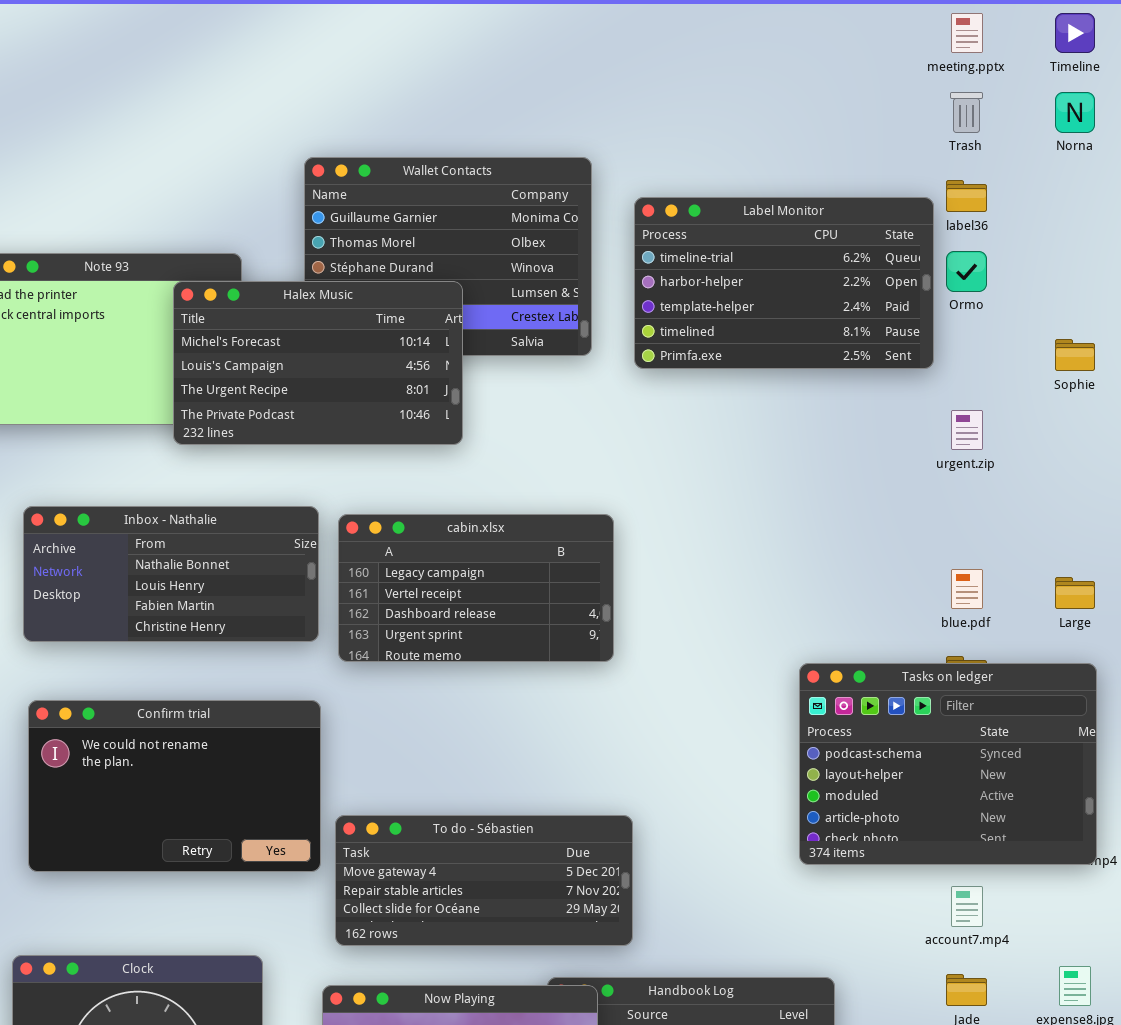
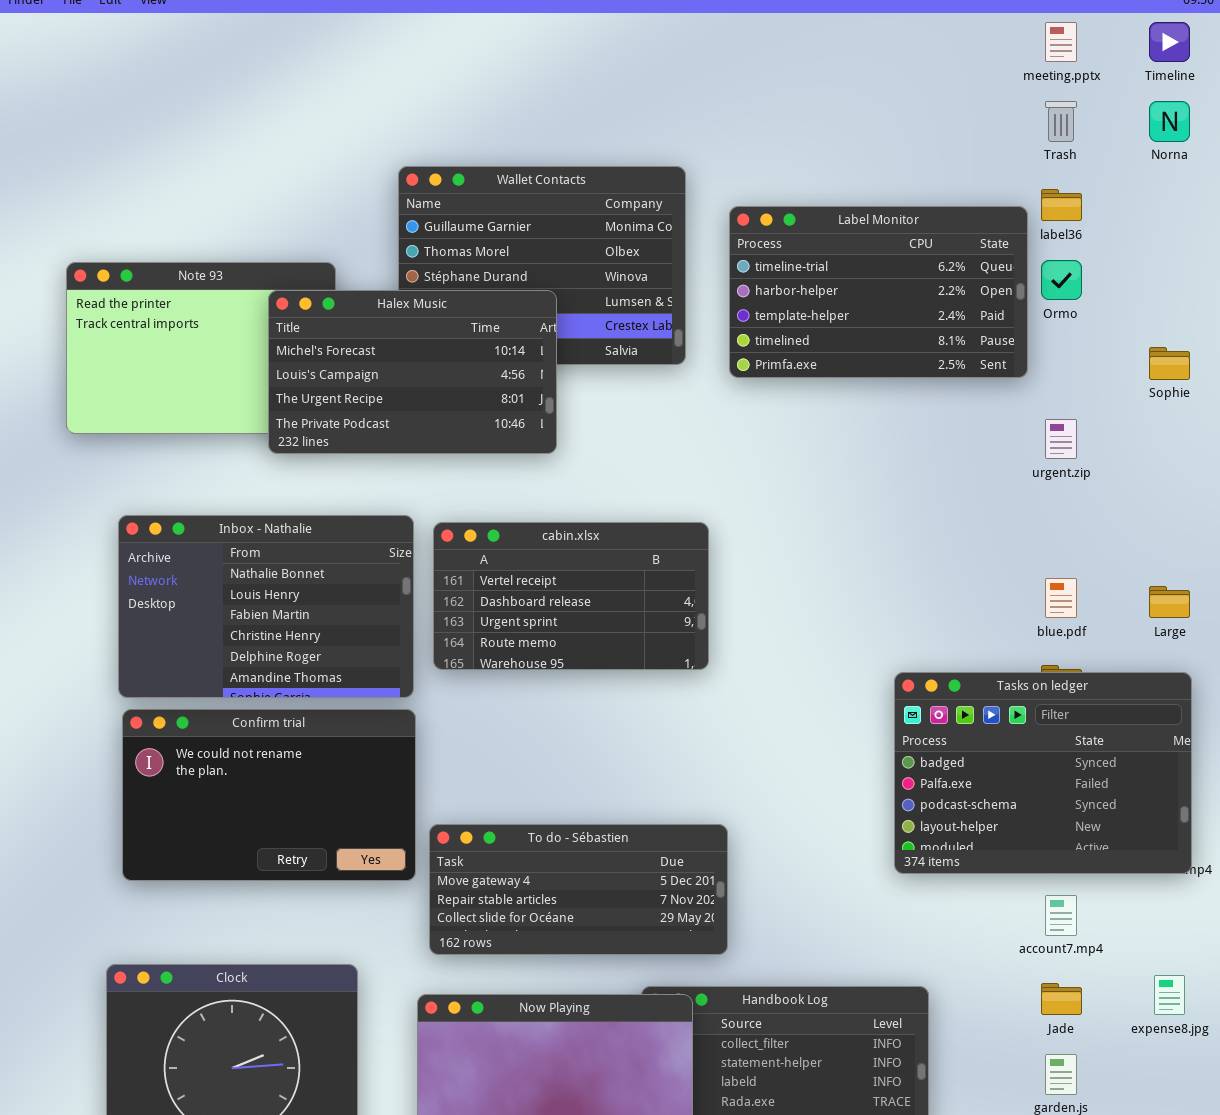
Inbox - Nathalie: [23,506,319,642] -> [118,515,414,698], resized
cabin.xlsx: [338,514,614,662] -> [433,522,709,670], scrolled down 1 row
Tasks on ledger: [799,663,1097,865] -> [894,672,1192,874], scrolled up 2 rows

